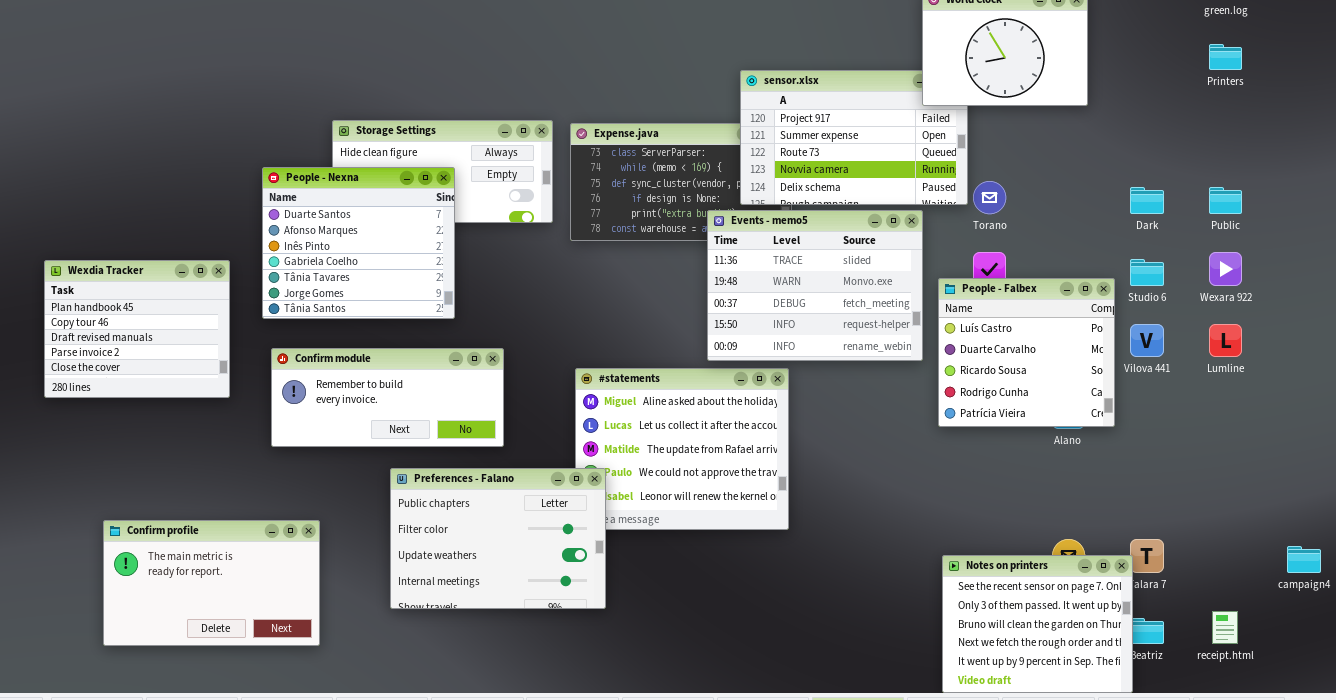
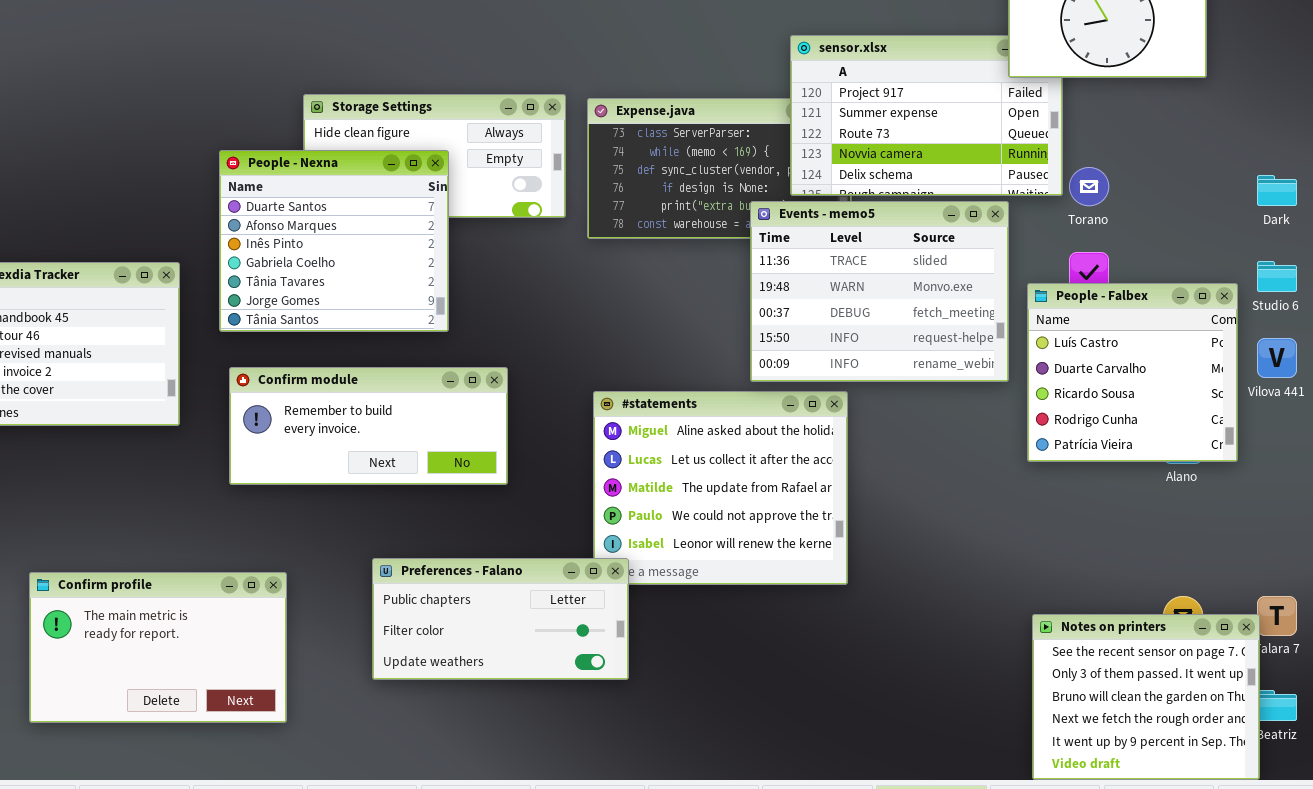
Preferences - Falano: [390,468,606,609] -> [372,558,629,680], resized

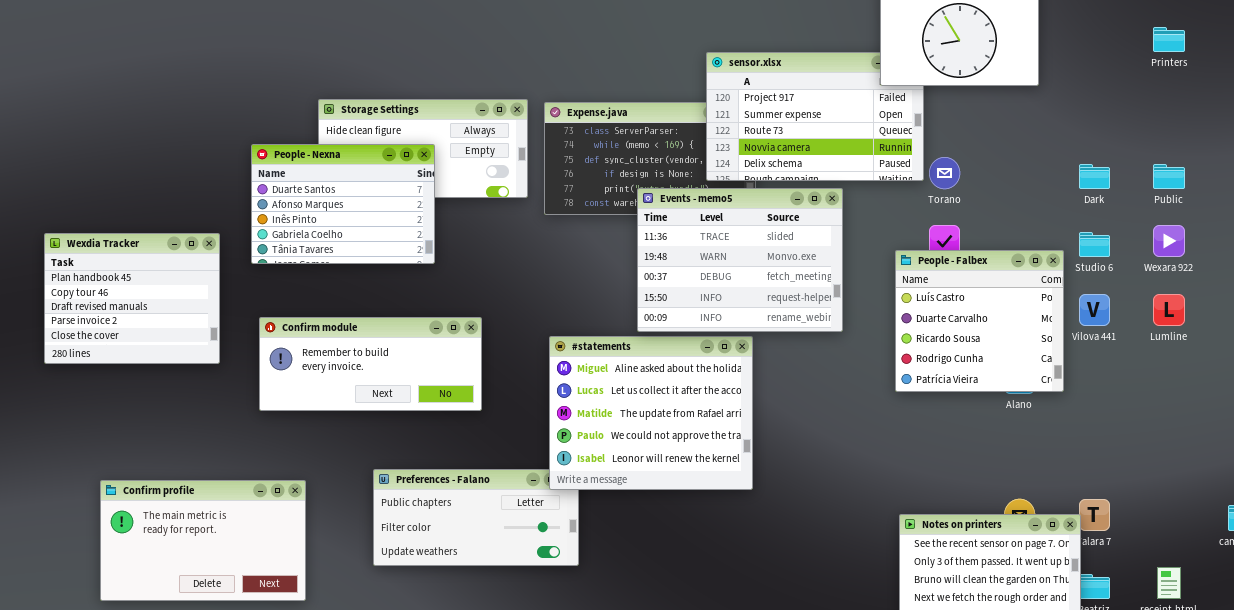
People - Nexna: [219,150,449,332] -> [251,144,435,264], resized
Events - memo5: [750,201,1009,382] -> [637,188,843,332], moved
#statements: [593,391,848,585] -> [549,336,753,490], raised

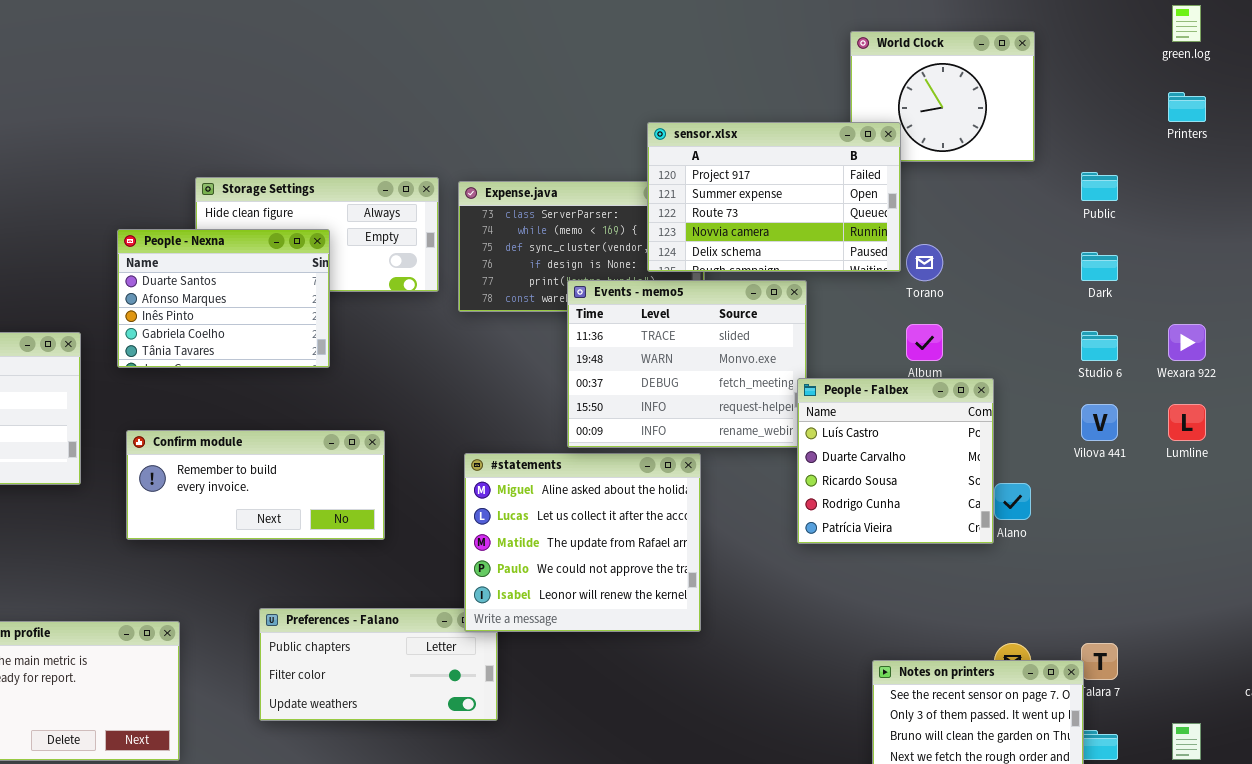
sensor.xlsx: [706,52,924,181] -> [647,122,901,272], raised
Public: [1153,164,1185,189] -> [1081,172,1118,201], moved
People - Falbex: [895,250,1064,392] -> [797,378,994,544], moved

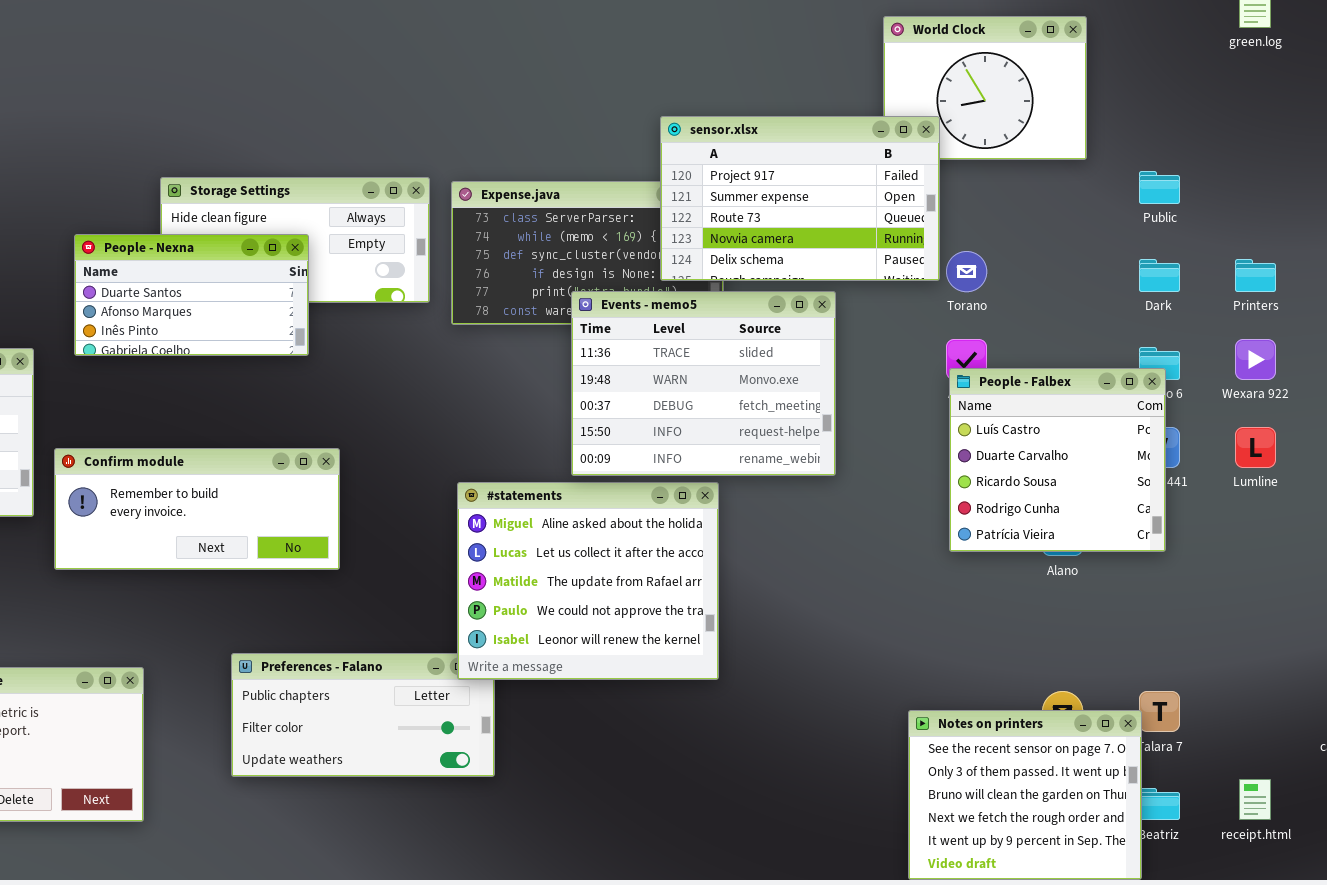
Printers: [1168,92,1206,122] -> [1235,259,1276,292], moved
People - Nexna: [117,229,330,368] -> [74,234,309,356], resized
People - Falbex: [797,378,994,544] -> [949,368,1166,552], moved
Confirm module: [126,430,385,540] -> [54,448,340,570], moved

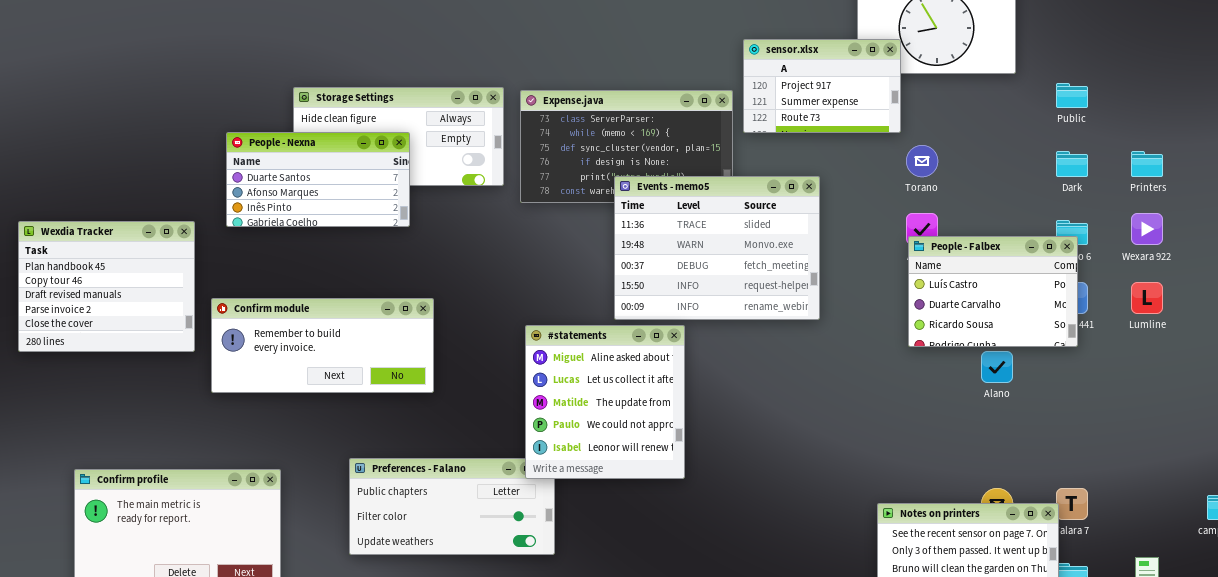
sensor.xlsx: [660,116,940,281] -> [743,39,901,133], resized
People - Falbex: [949,368,1166,552] -> [908,236,1078,347], resized
#statements: [457,482,719,680] -> [525,325,685,479], resized

